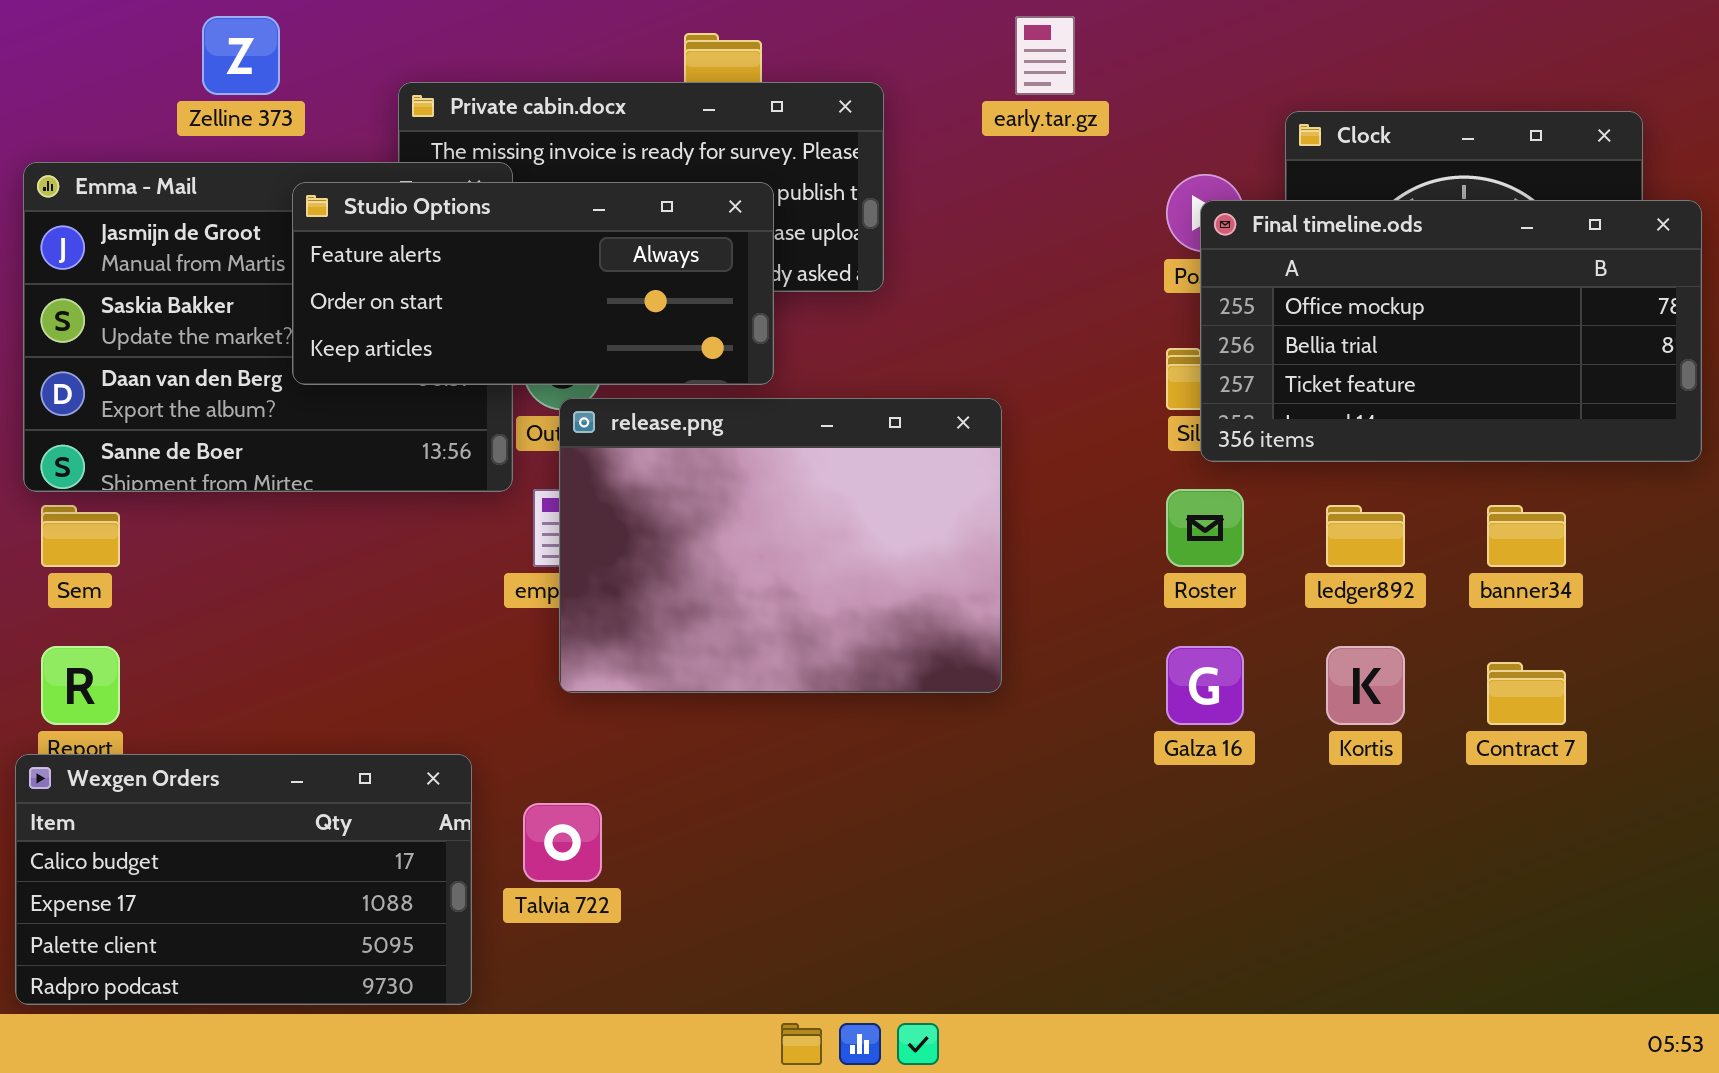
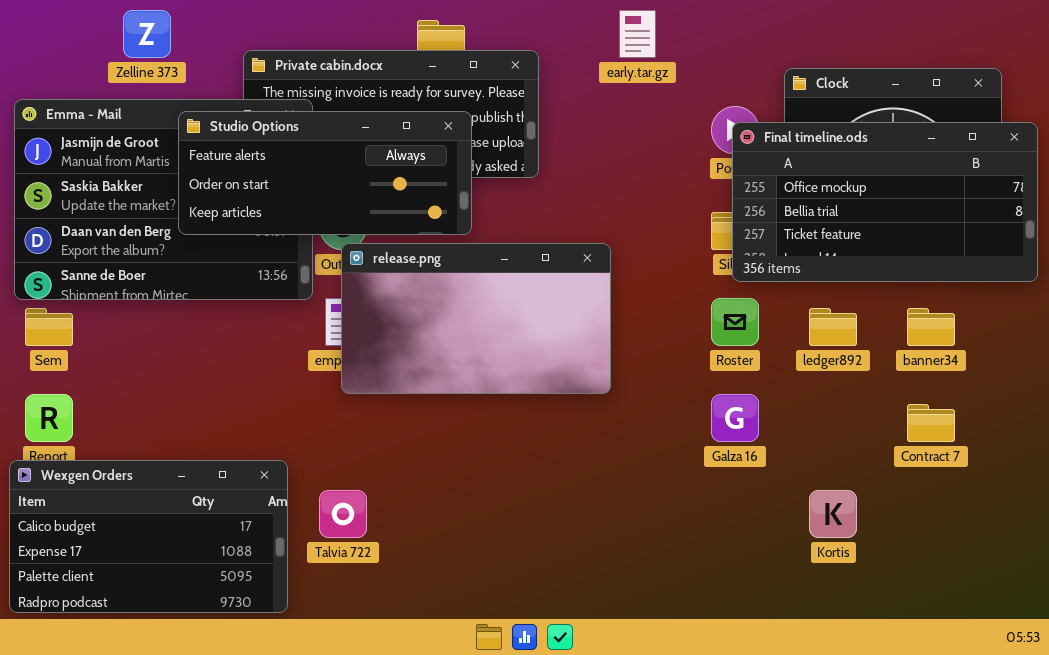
release.png: [559,398,1002,693] -> [341,243,611,394], resized
Kortis: [1326,646,1405,725] -> [809,490,857,538], moved

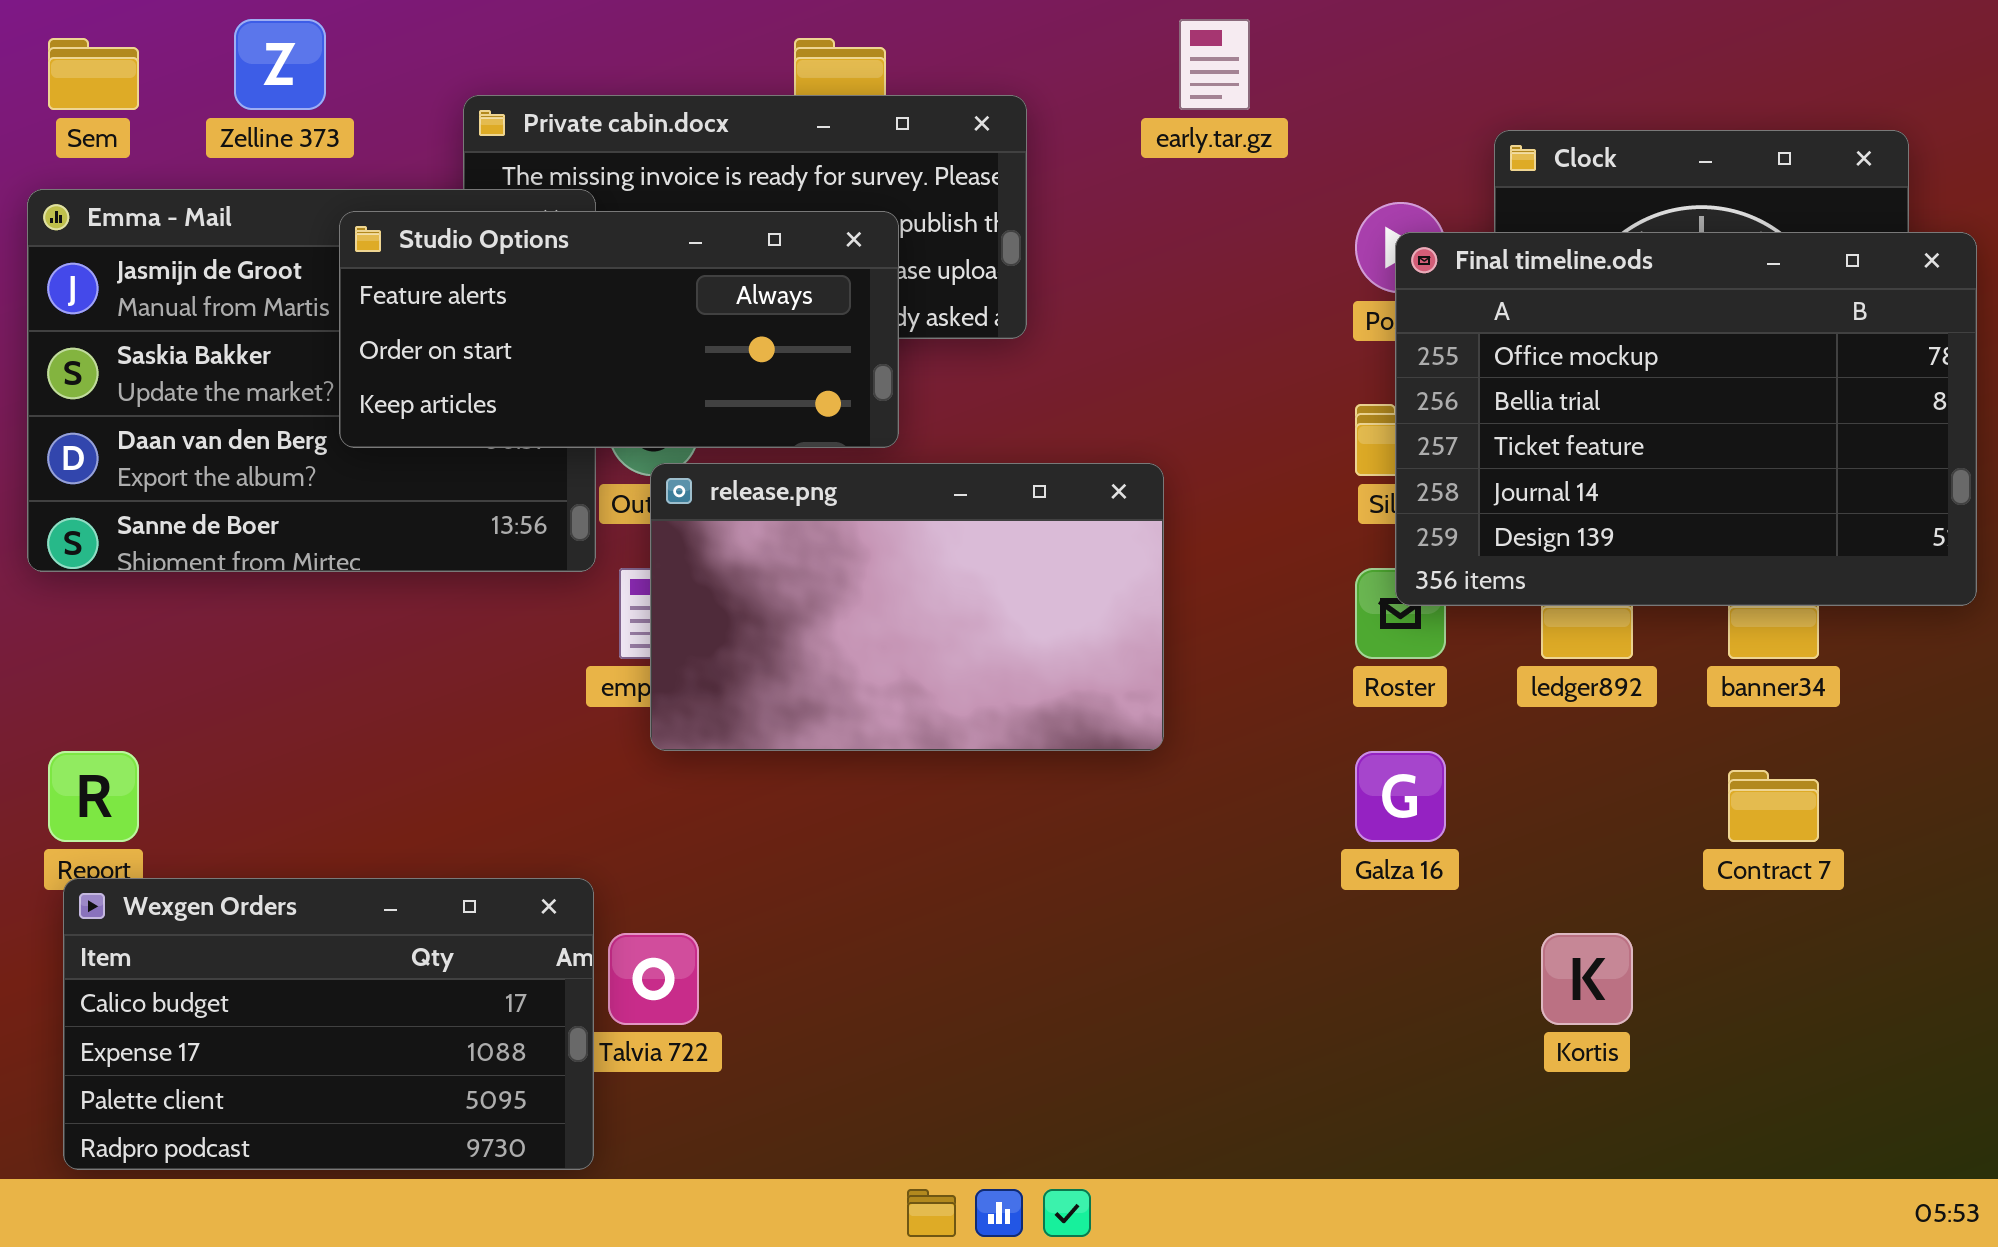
Final timeline.ods: [732,122,1038,282] -> [1395,232,1977,606], resized
Sem: [25,308,73,346] -> [48,38,139,110], moved
Wexgen Orders: [9,460,288,613] -> [63,878,594,1170], moved

